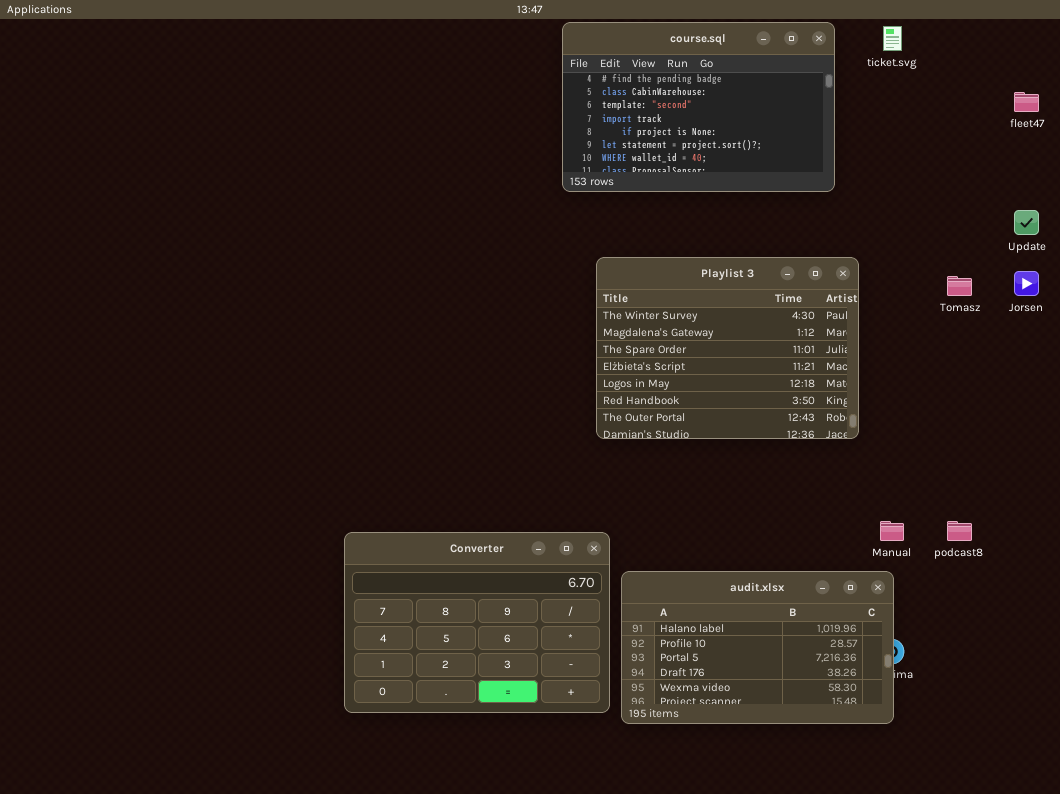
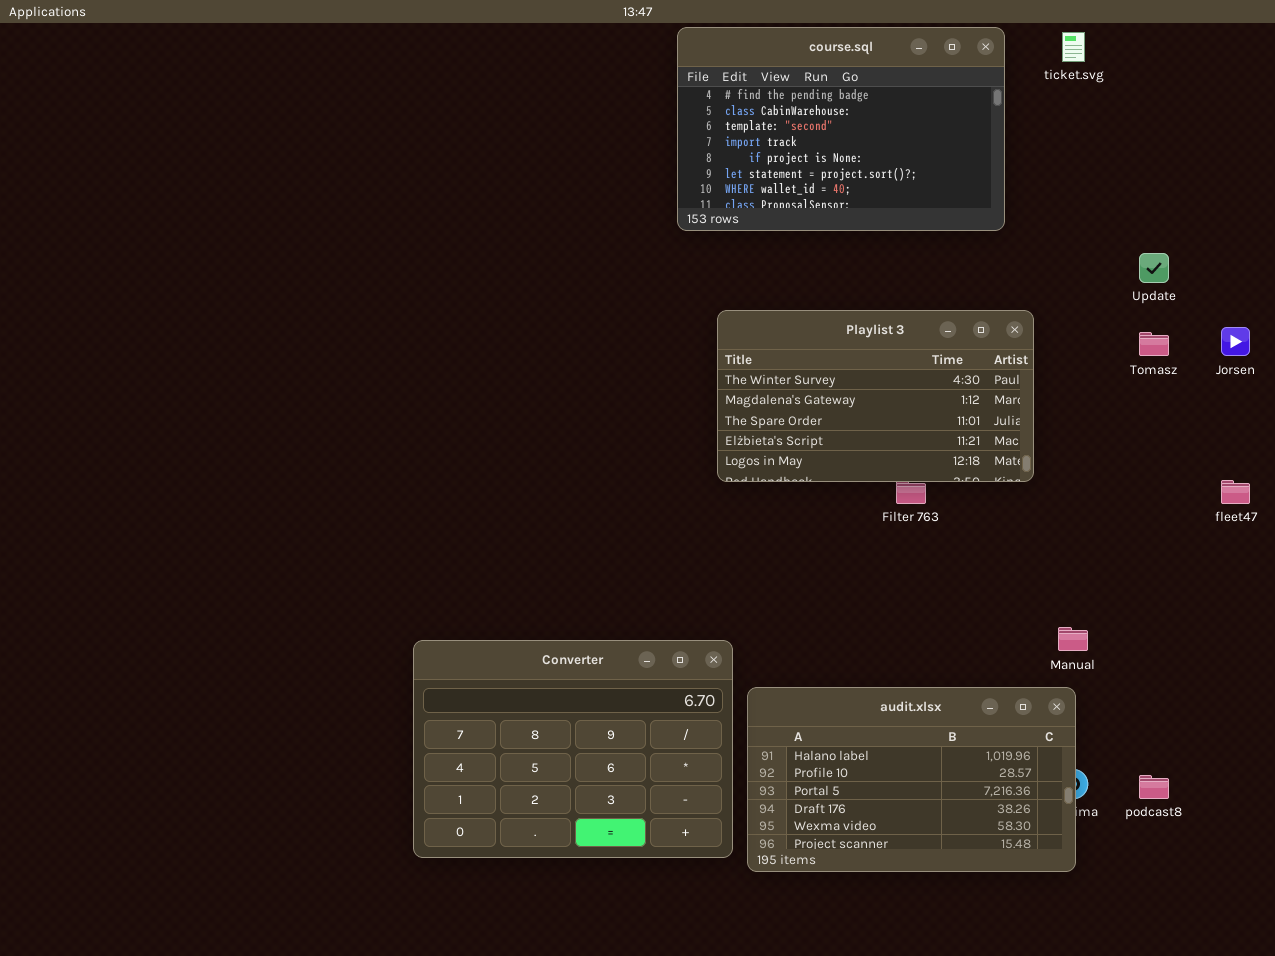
fleet47: [1014,92,1039,112] -> [1221,480,1250,504], moved
Update: [1014,210,1039,235] -> [1139,253,1169,283], moved
Playlist 3: [596,257,859,439] -> [717,310,1034,482], resized
podcast8: [947,521,972,541] -> [1139,775,1169,799], moved

